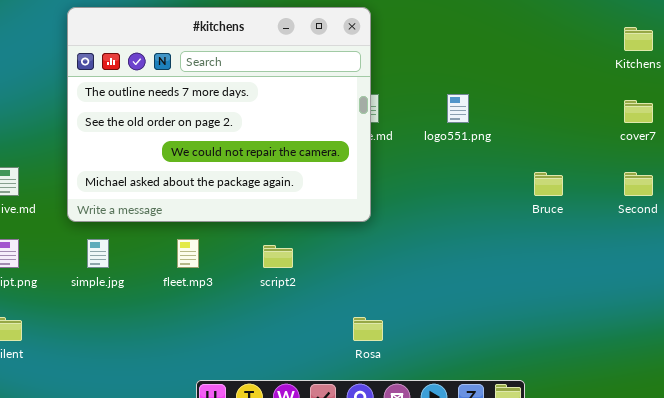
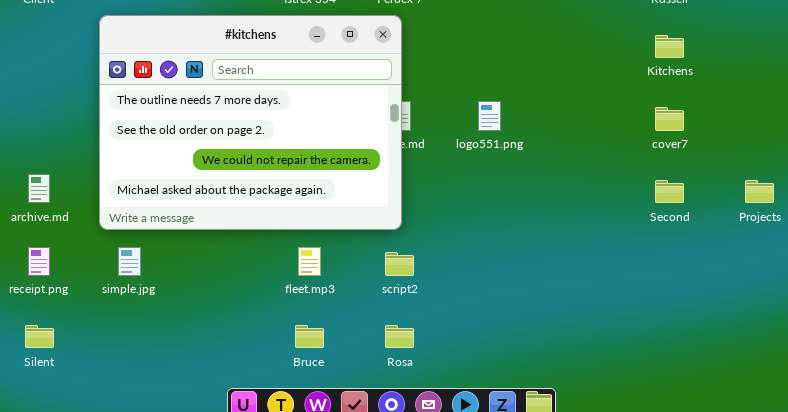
Bruce: [534,172,563,196] -> [295,325,324,348], moved
fleet.mp3: [177,239,199,268] -> [298,247,321,276], moved
script2: [263,245,293,268] -> [385,252,414,276], moved

